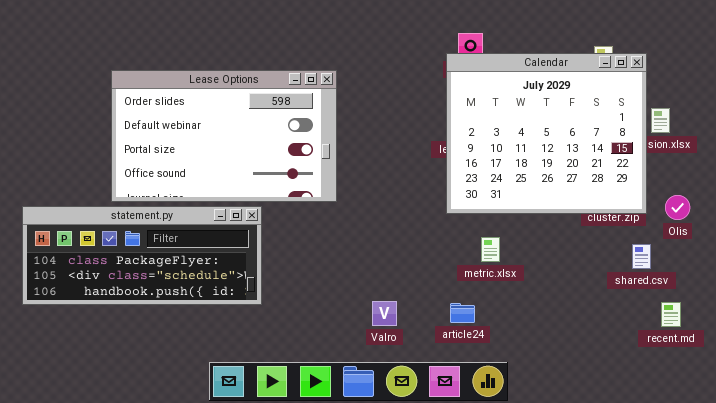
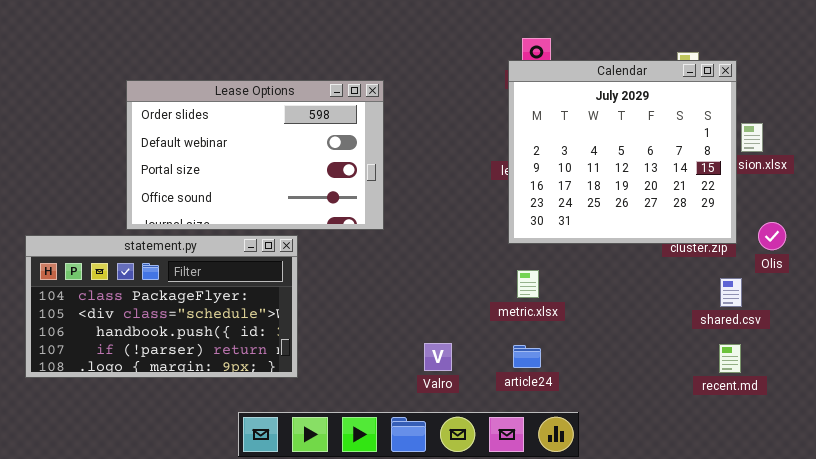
statement.py: [22,206,262,305] -> [25,235,298,378], resized
metric.xlsx: [481,237,500,262] -> [517,270,539,298], moved
recent.md: [661,302,681,327] -> [719,344,741,373], moved

